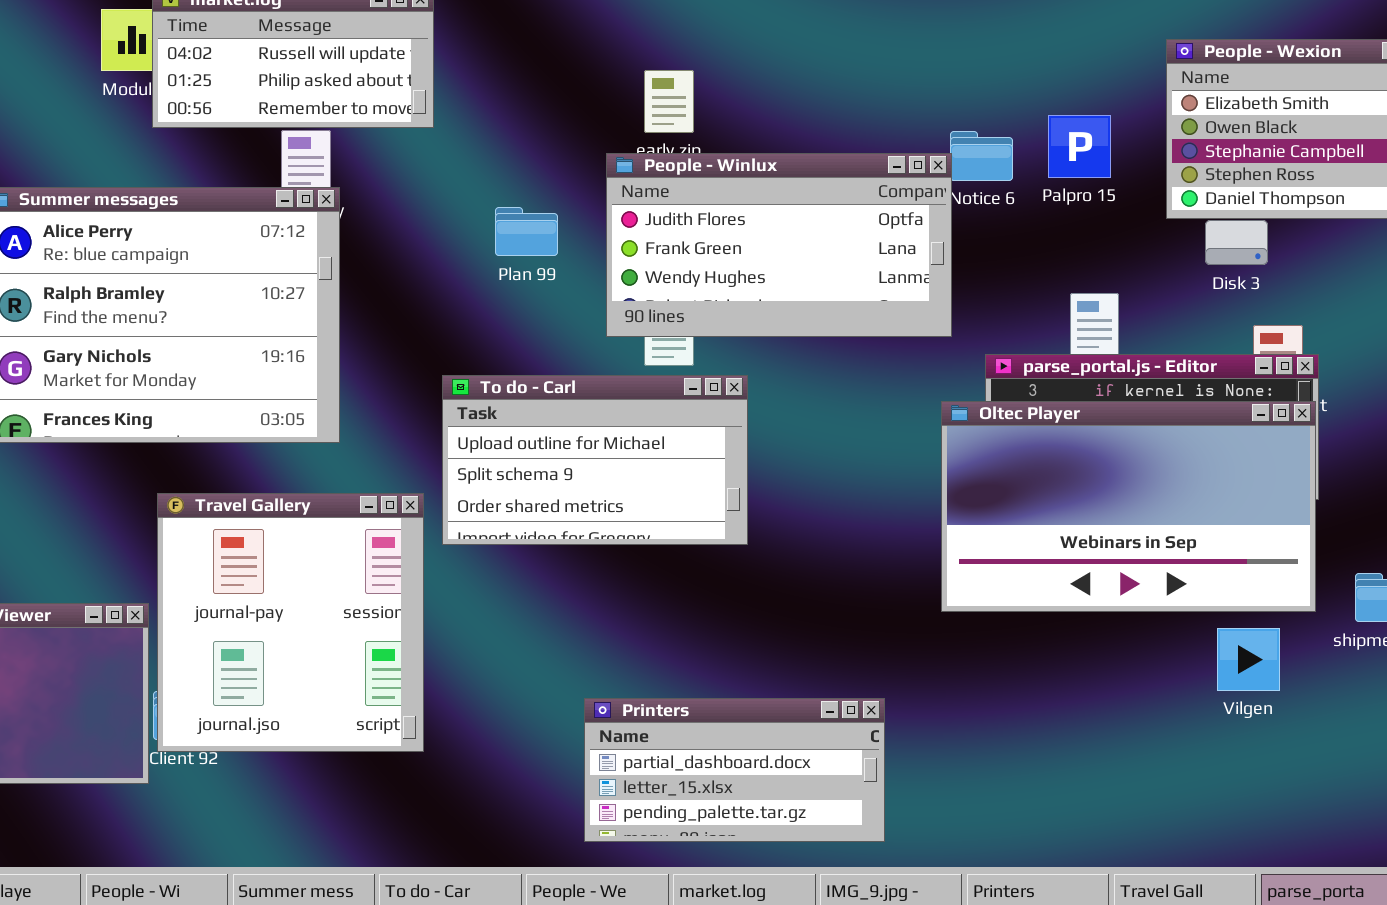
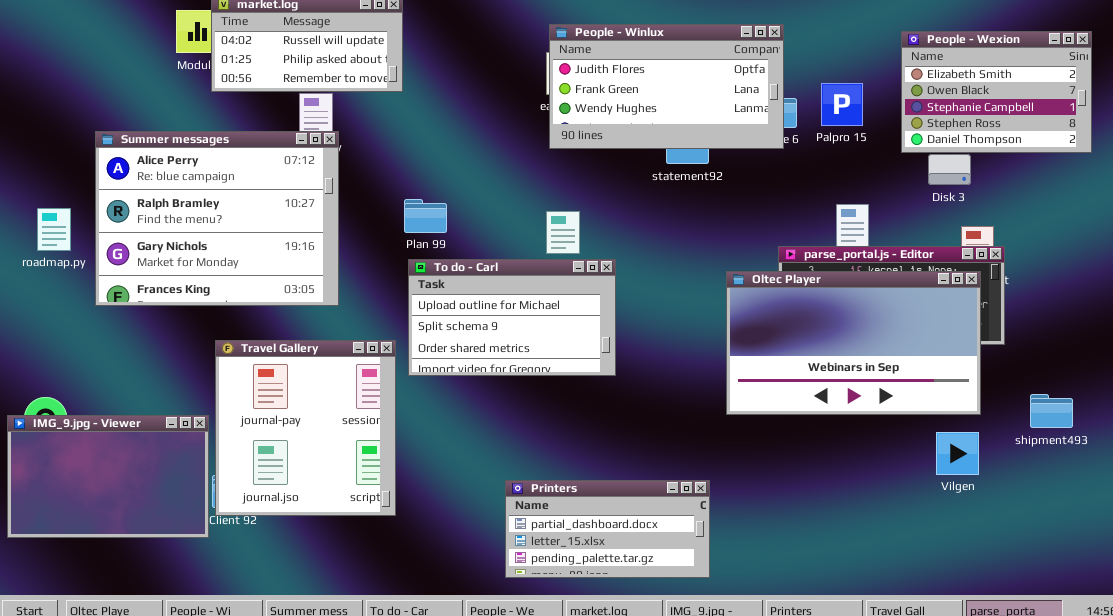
People - Winlux: [606,153,952,337] -> [549,24,784,149], moved
Plan 99: [495,207,558,256] -> [404,199,447,233], moved
Oltec Player: [941,401,1316,612] -> [726,271,981,415], moved

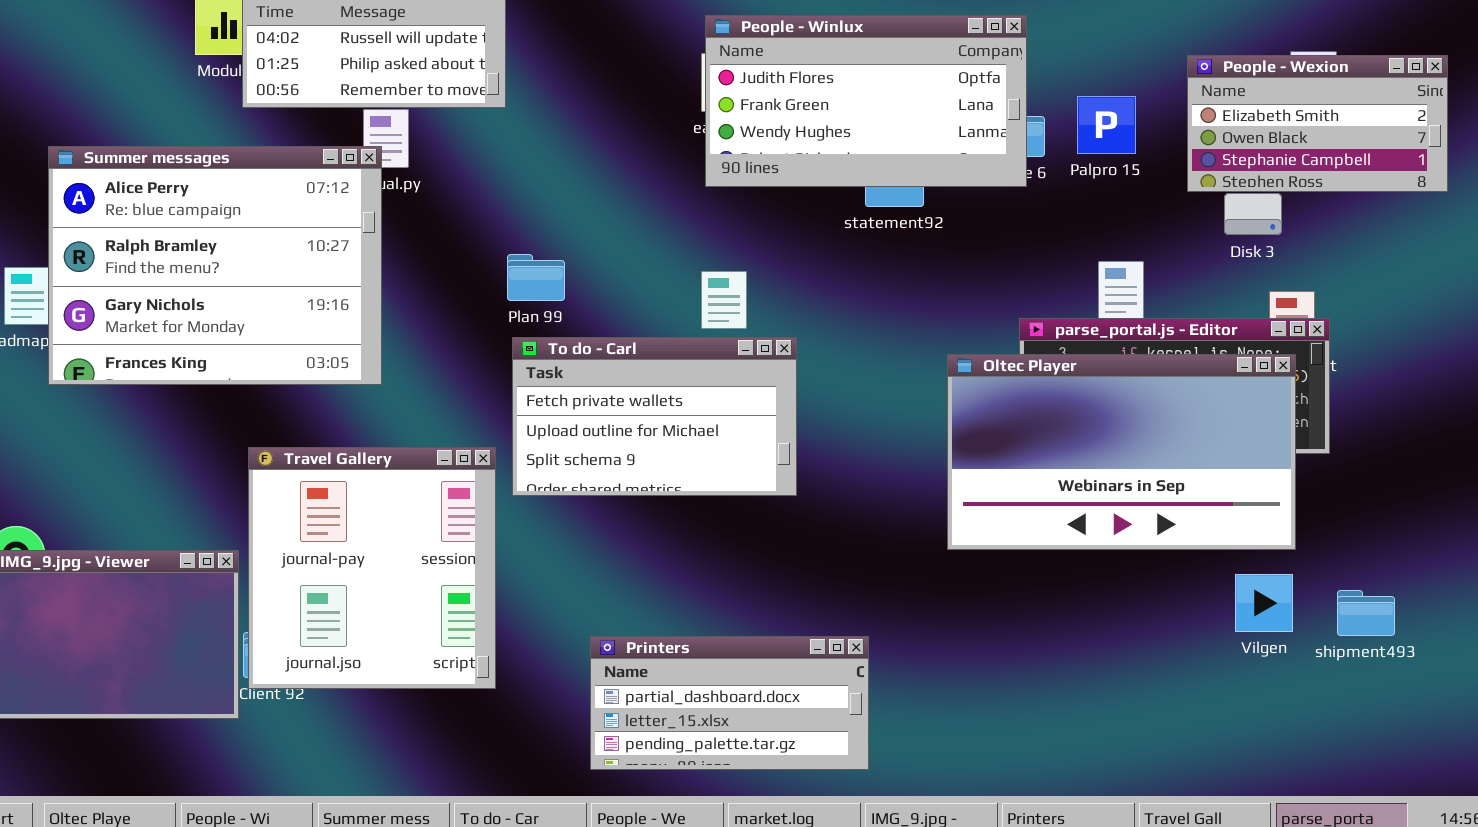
People - Wexion: [901,31,1092,153] -> [1187,55,1448,192], resized
Summer messages: [95,131,339,306] -> [48,146,382,385], moved
To do - Carl: [408,259,616,376] -> [512,337,797,496], scrolled up 1 row
shipment493: [1030,394,1073,428] -> [1337,590,1395,636], moved
Printers: [505,480,710,578] -> [590,636,869,770], moved

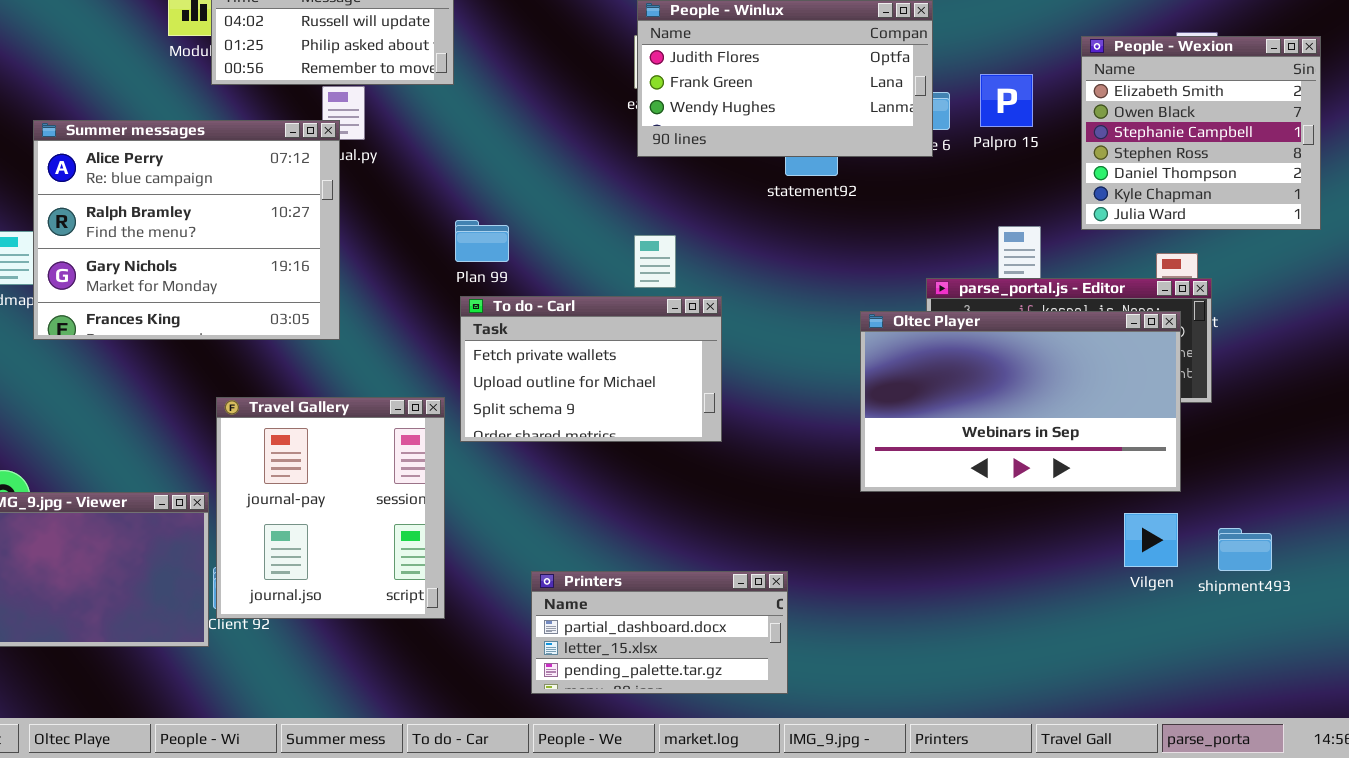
People - Wexion: [1187,55,1448,192] -> [1081,36,1321,230], resized

